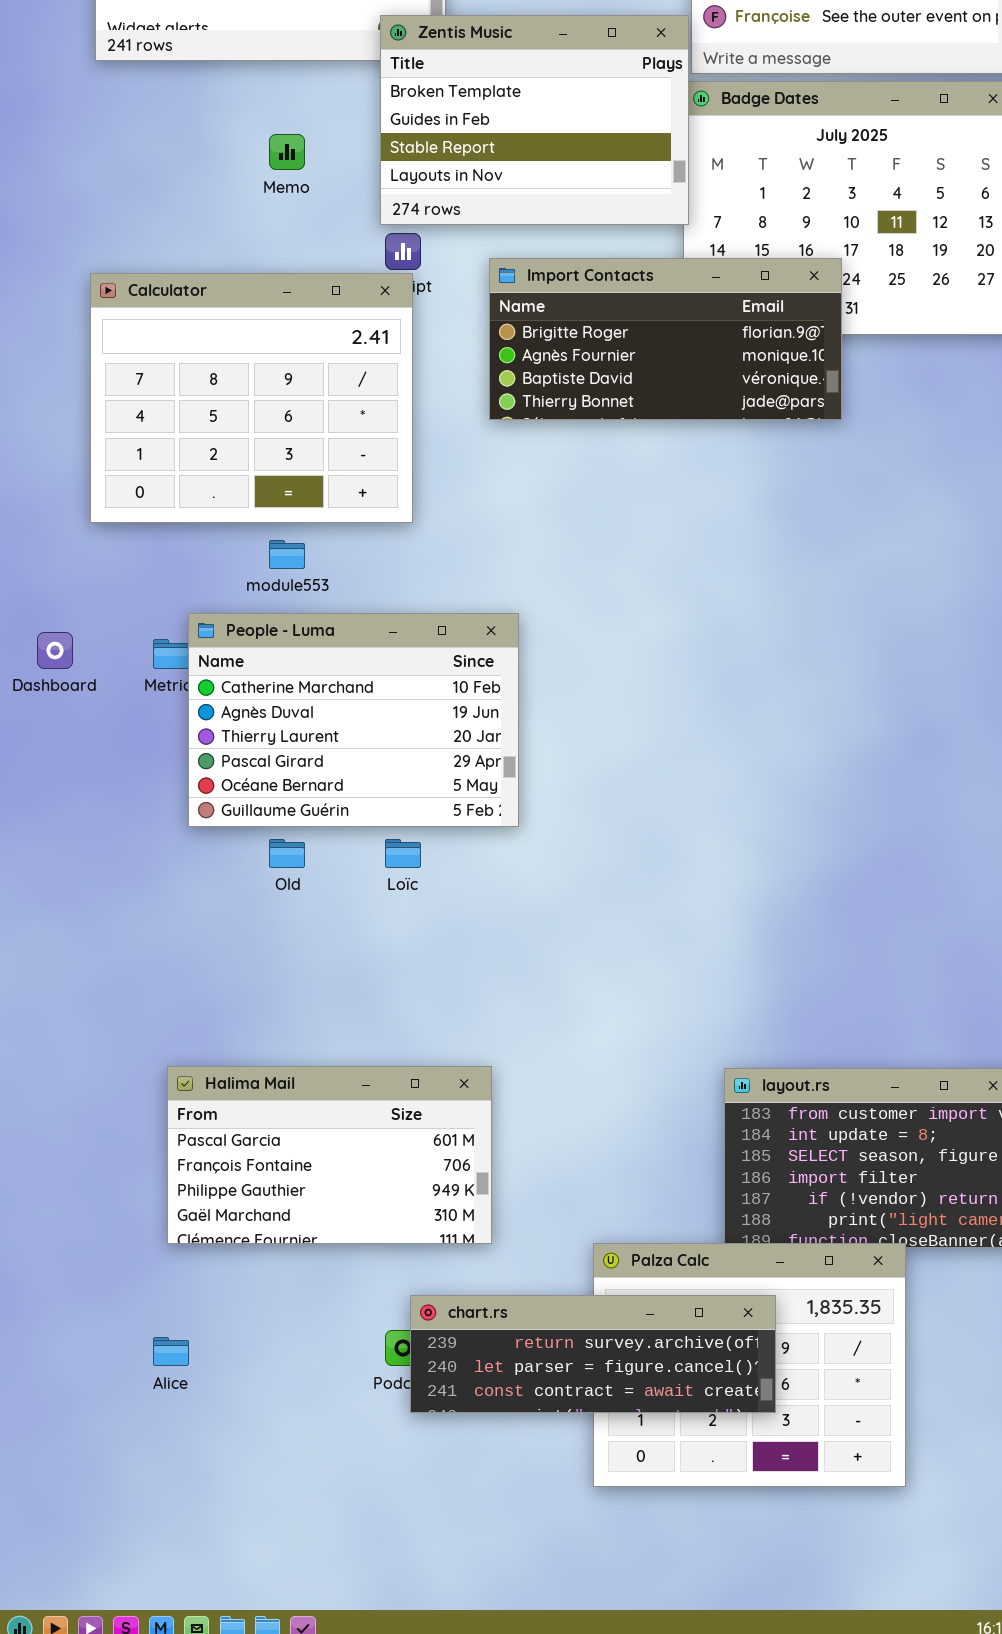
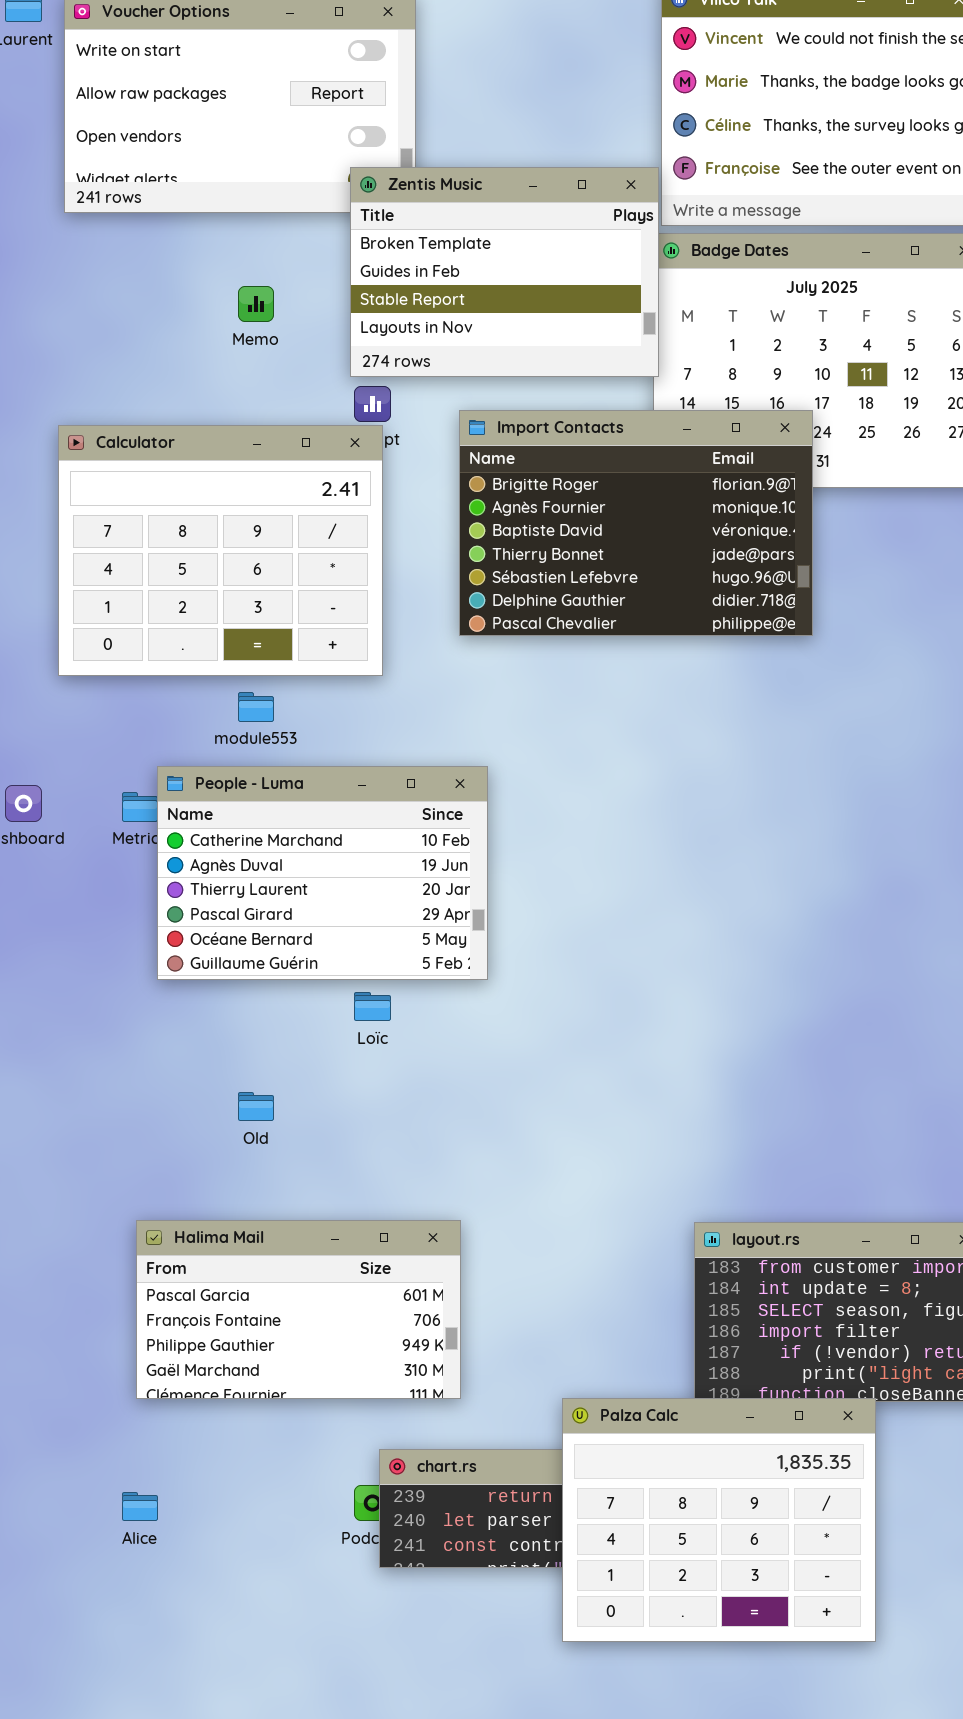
Import Contacts: [489,258,842,420] -> [459,410,813,636], resized
Old: [269,839,305,868] -> [238,1092,274,1121], moved
Palza Calc: [593,1243,906,1487] -> [562,1398,876,1642], raised

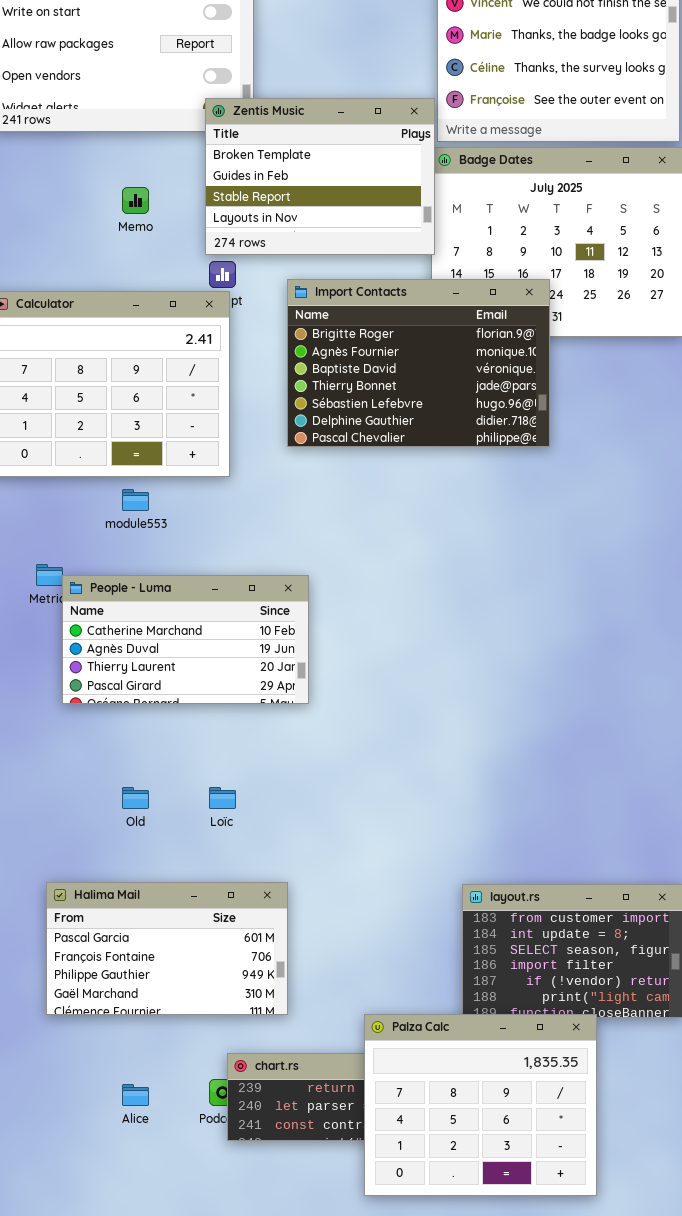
People - Luma: [157,766,488,980] -> [62,575,309,704], resized
Loïc: [354,992,391,1021] -> [209,787,236,809], moved
Alice: [122,1492,158,1521] -> [122,1084,149,1106], moved

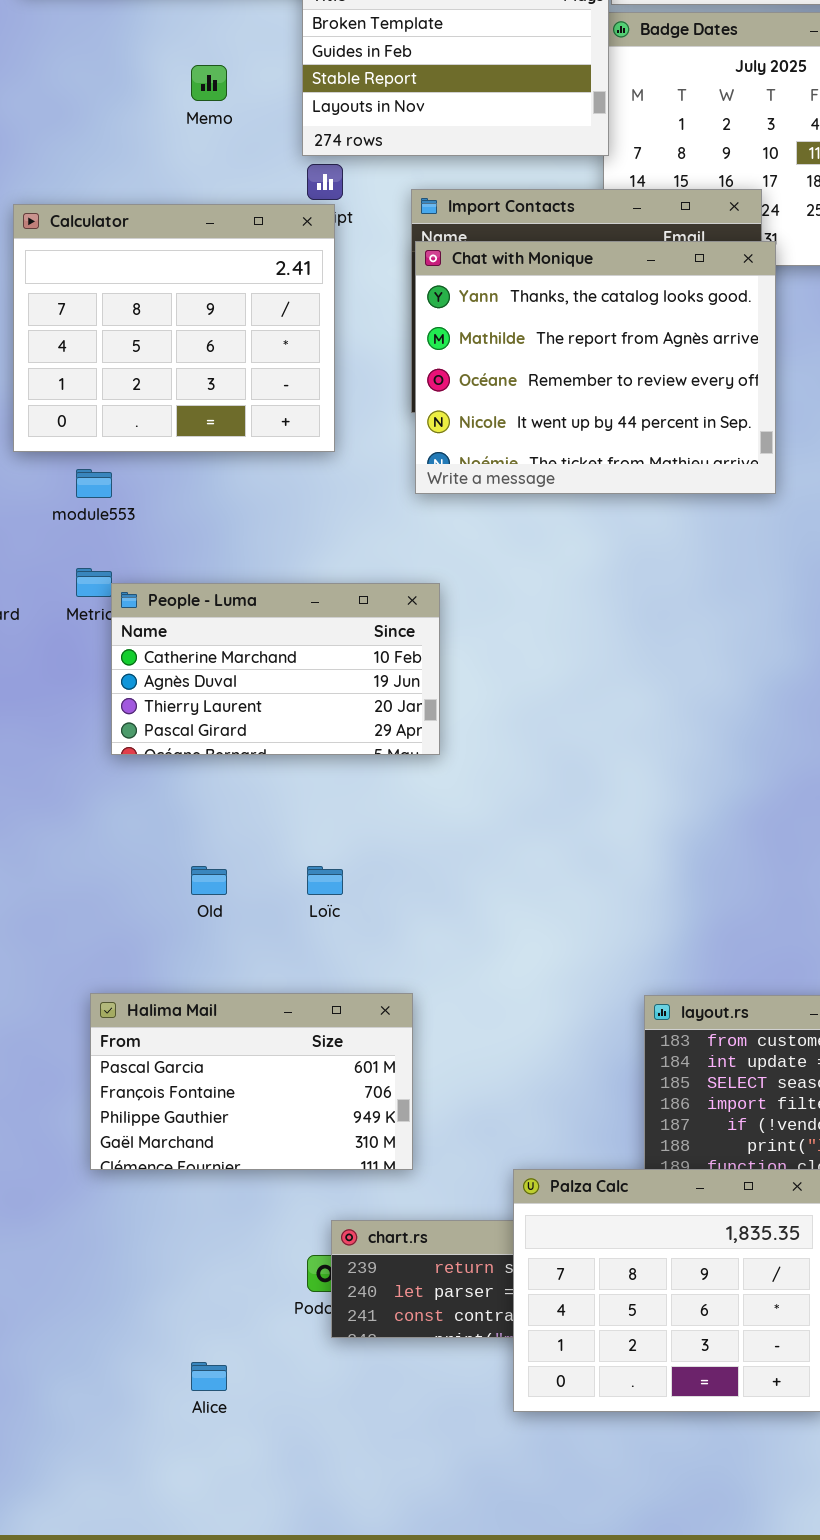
Chat with Monique: none -> [415,241,776,494], opened
module553: [122,489,149,511] -> [76,469,112,498], moved
Alice: [122,1084,149,1106] -> [191,1362,227,1391], moved

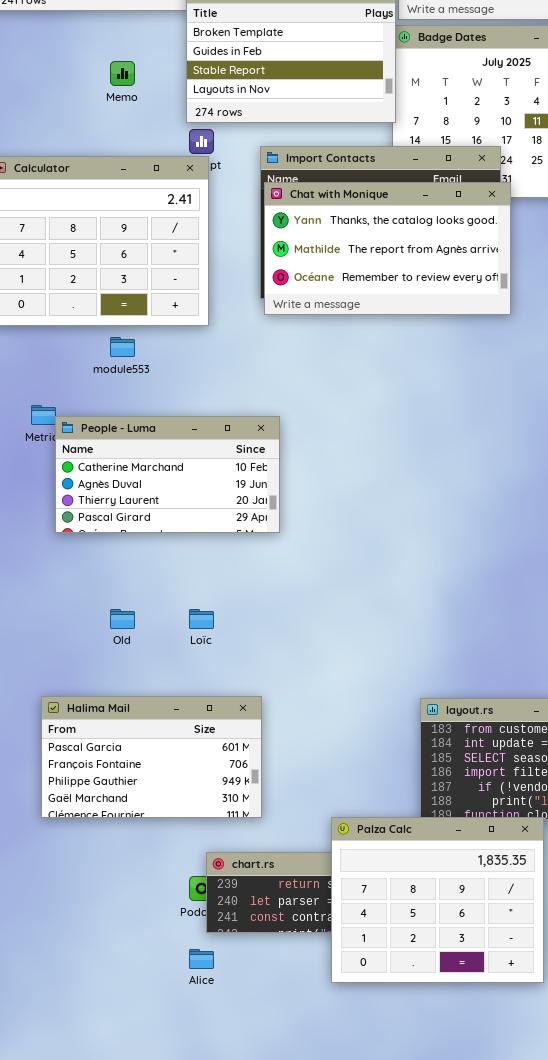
Chat with Monique: [415,241,776,494] -> [264,182,511,315], resized
module553: [76,469,112,498] -> [110,337,135,357], moved
Alice: [191,1362,227,1391] -> [189,949,214,969], moved

